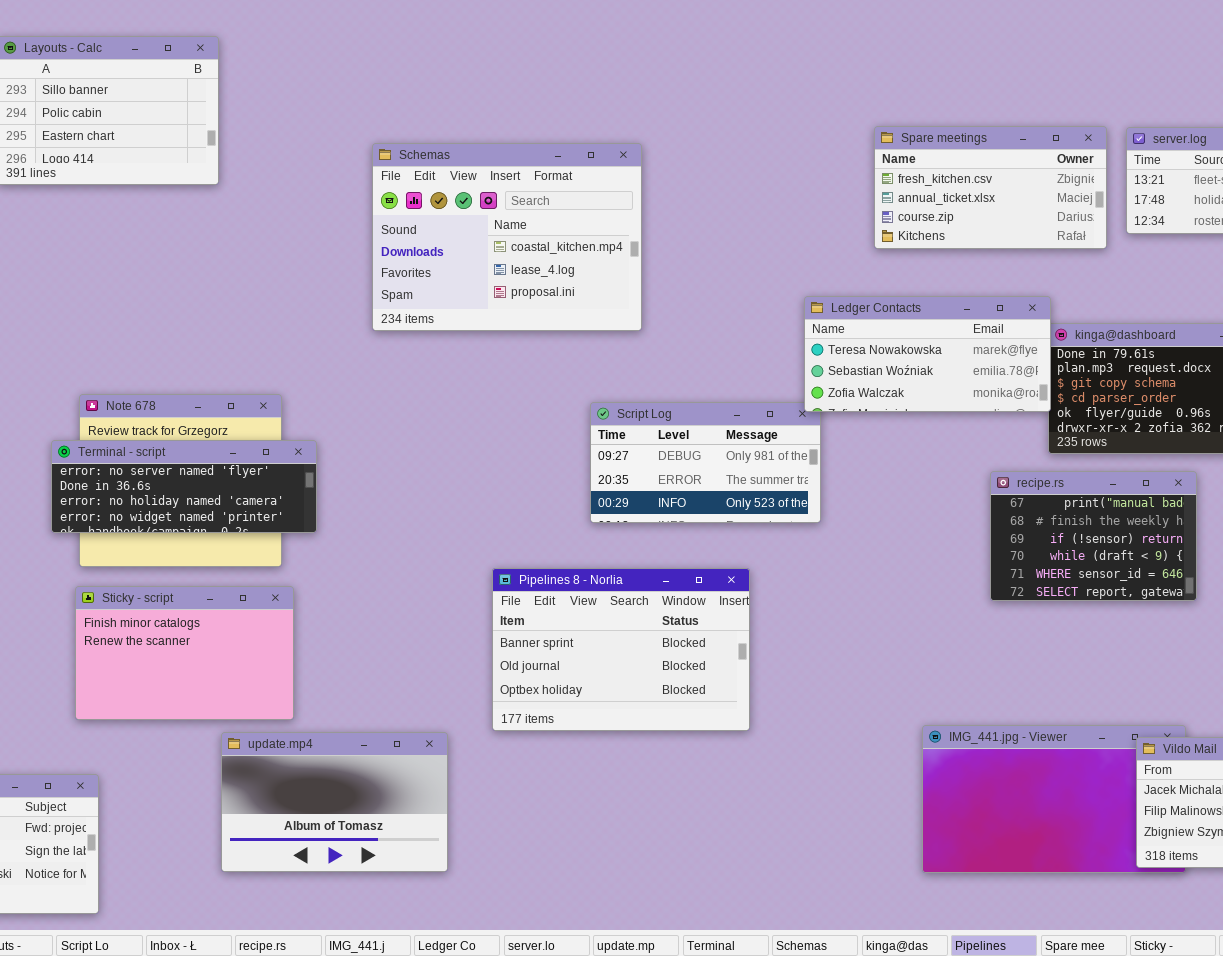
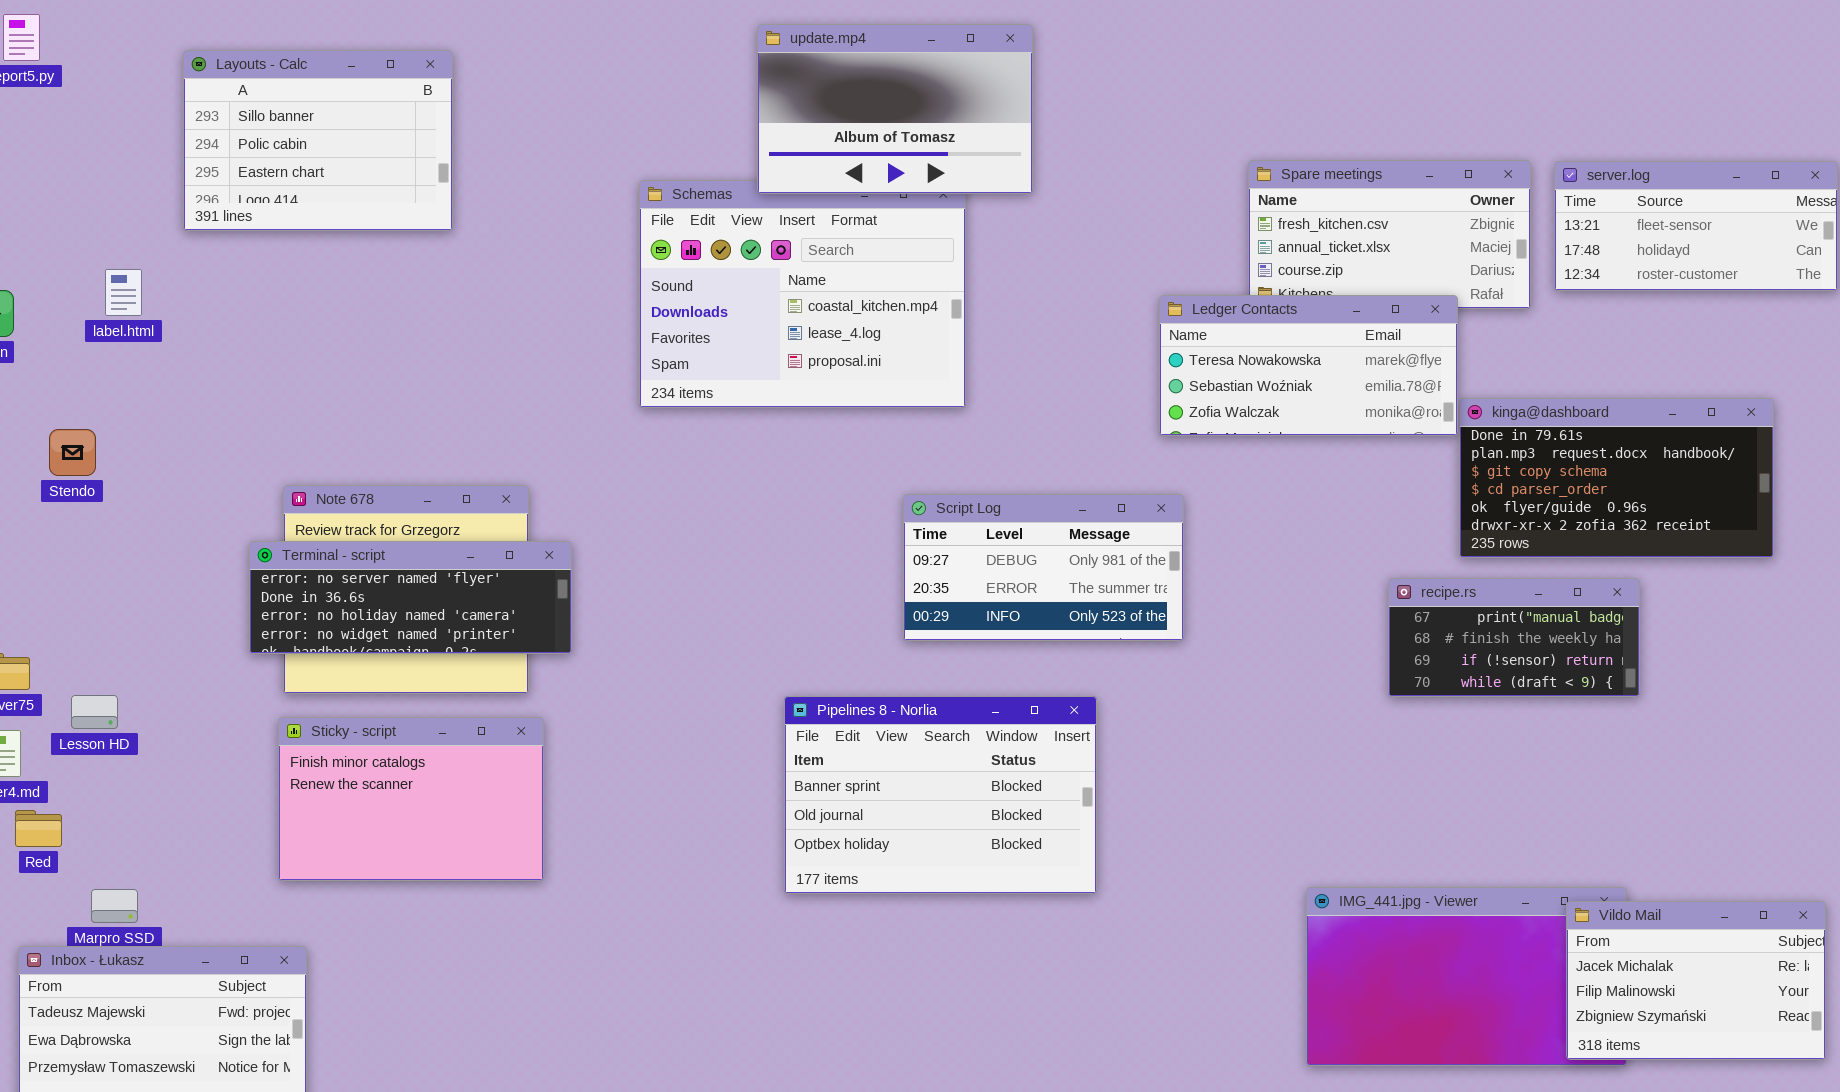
Ledger Contacts: [804,296,1051,412] -> [1159,295,1458,436], moved
recipe.rs: [990,471,1197,601] -> [1388,578,1640,697], resized
update.mp4: [221,732,448,872] -> [757,24,1033,194], moved

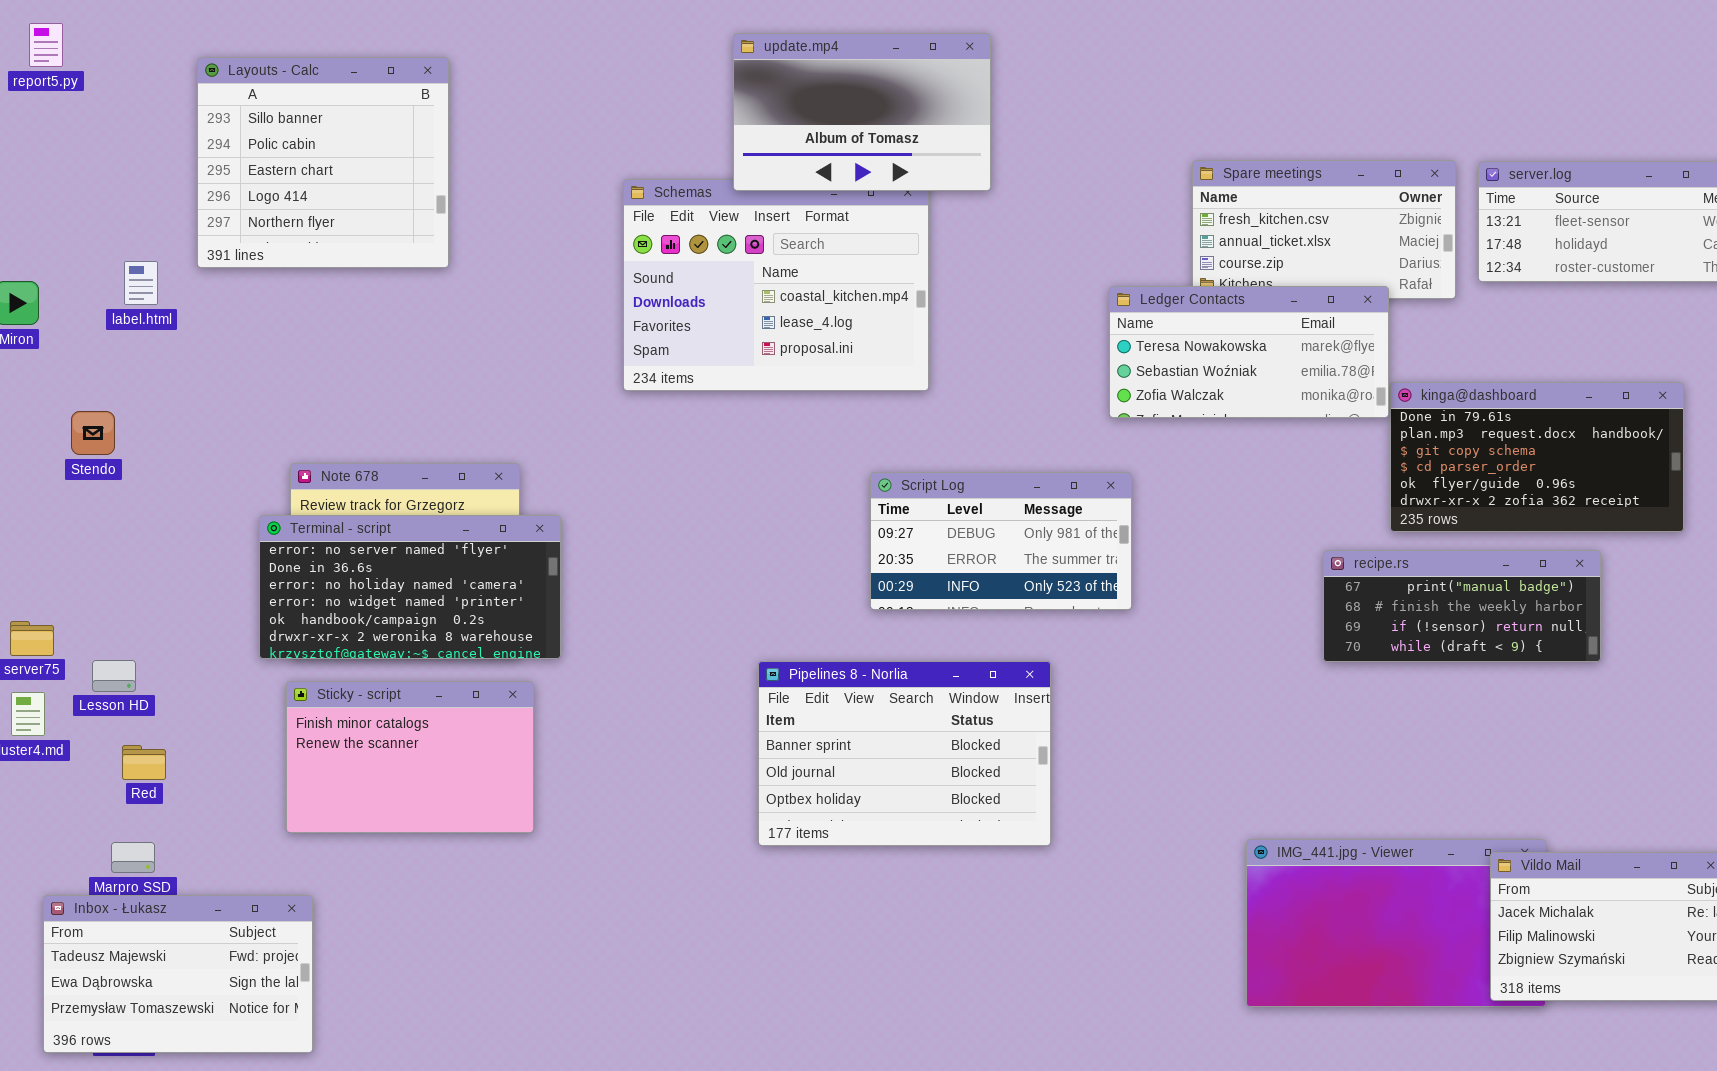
Layouts - Calc: [183,50,453,231] -> [197,57,449,268], resized
Terminal - script: [249,541,572,654] -> [259,515,561,659], resized
recipe.rs: [1388,578,1640,697] -> [1323,550,1601,662], resized
Red: [15,810,62,847] -> [122,745,166,780], moved

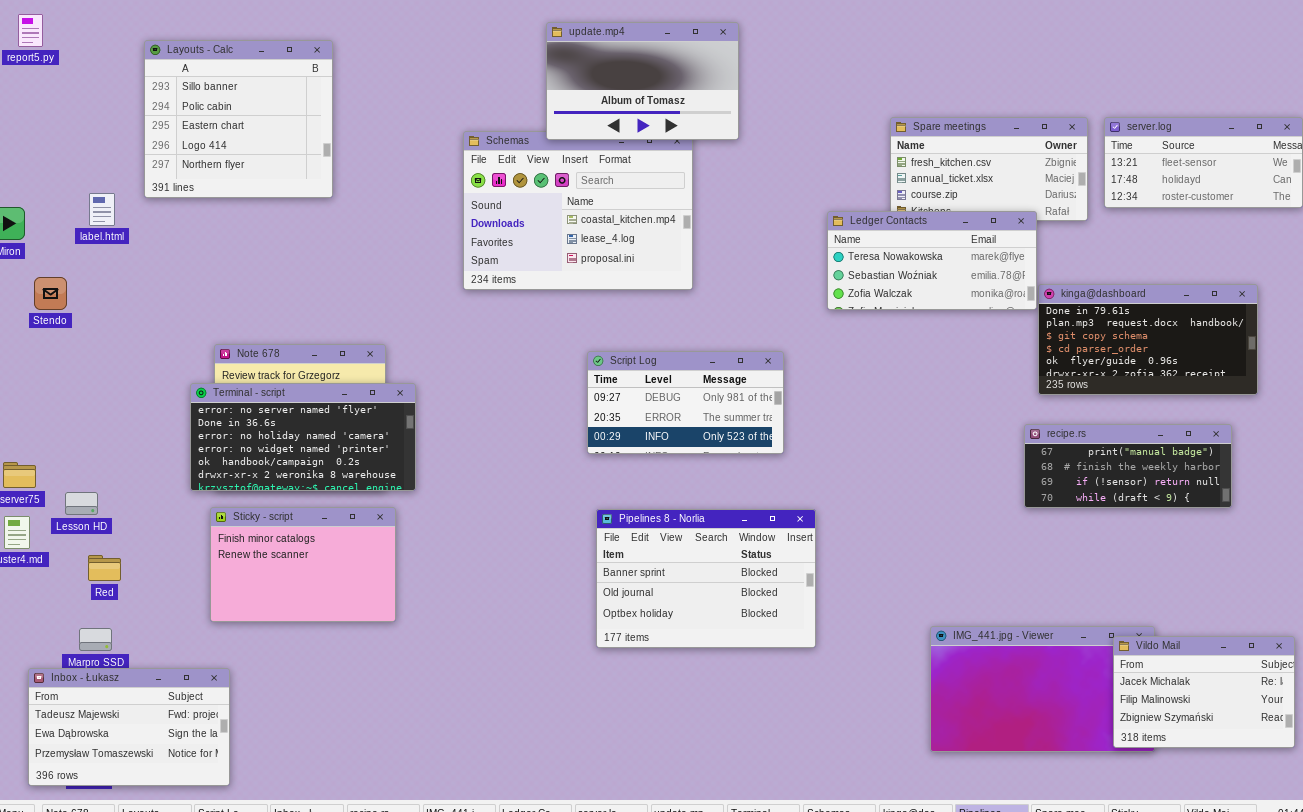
Stendo: [71,411,115,455] -> [34,277,67,310], moved
Script Log: [870,472,1132,610] -> [587,351,784,454], moved
recipe.rs: [1323,550,1601,662] -> [1024,424,1232,508], moved
Pipelines 8 - Norlia: [758,661,1051,846] -> [596,509,816,648], moved

